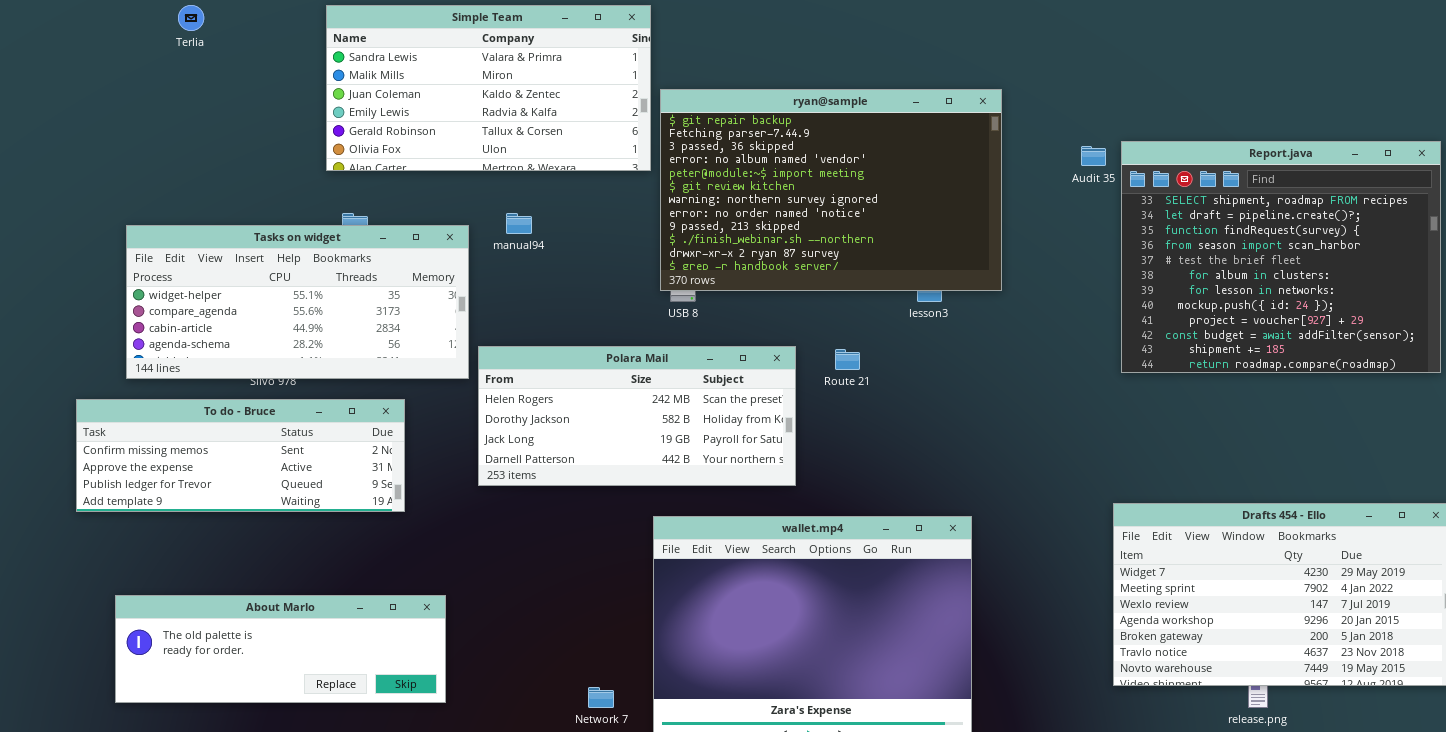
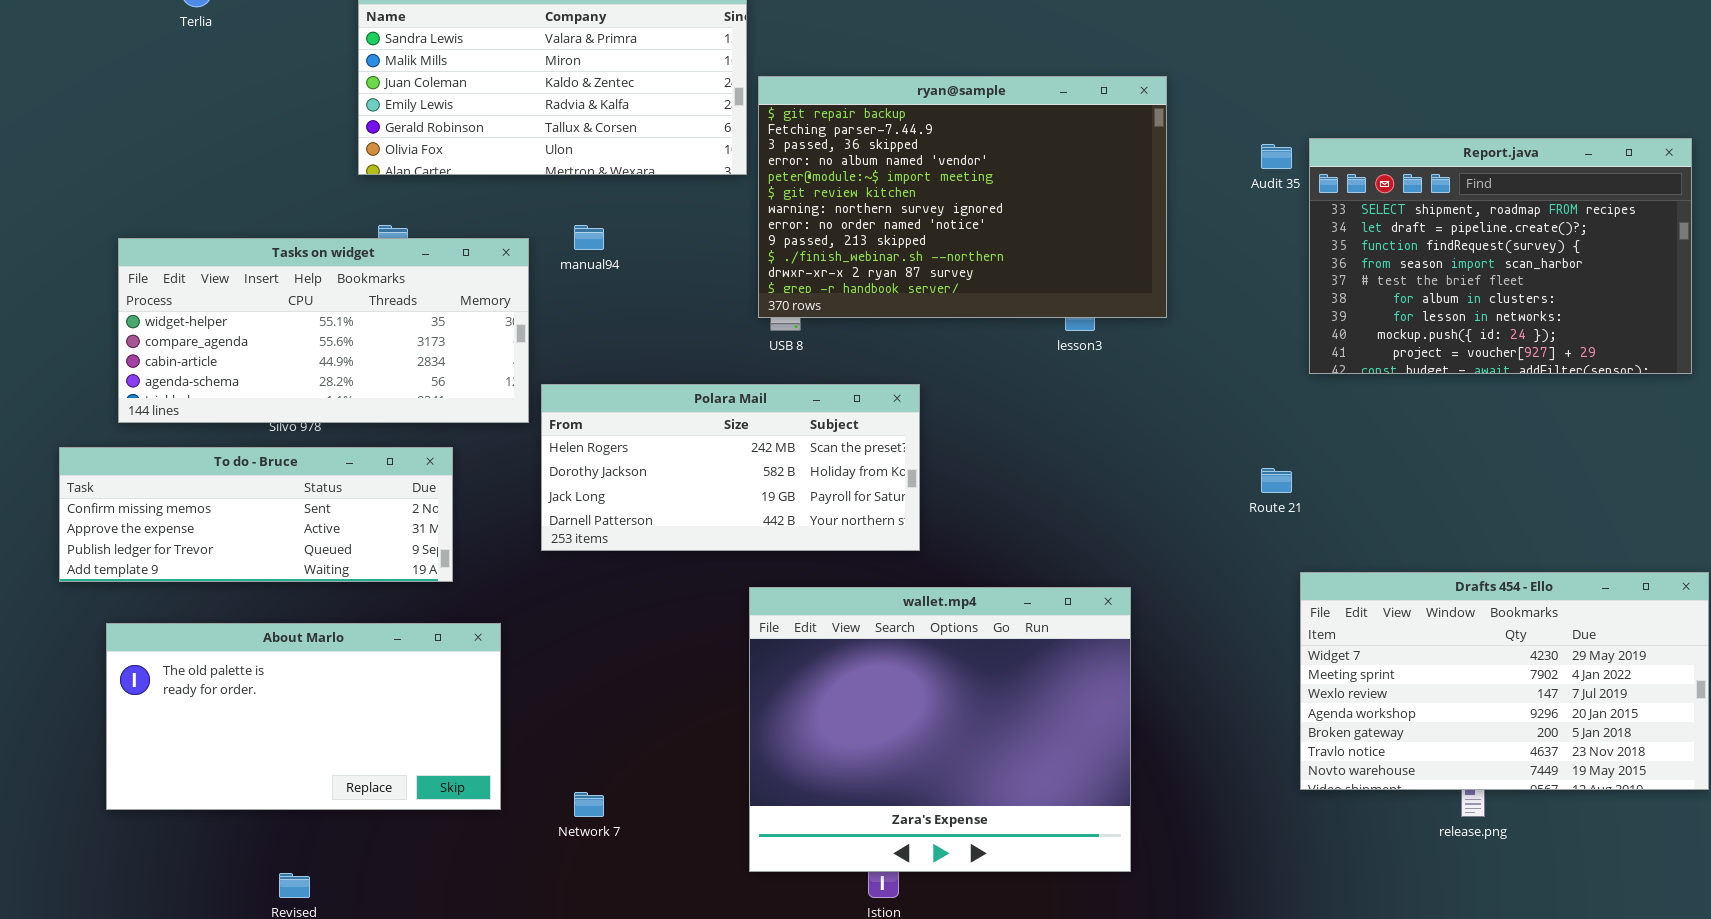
Report.java: [1121,141,1441,373] -> [1309,138,1692,374], resized
Route 21: [835,349,860,370] -> [1261,468,1292,493], moved
About Marlo: [115,595,446,703] -> [106,623,501,810], resized
Network 7: [588,687,614,708] -> [574,792,604,817], moved

